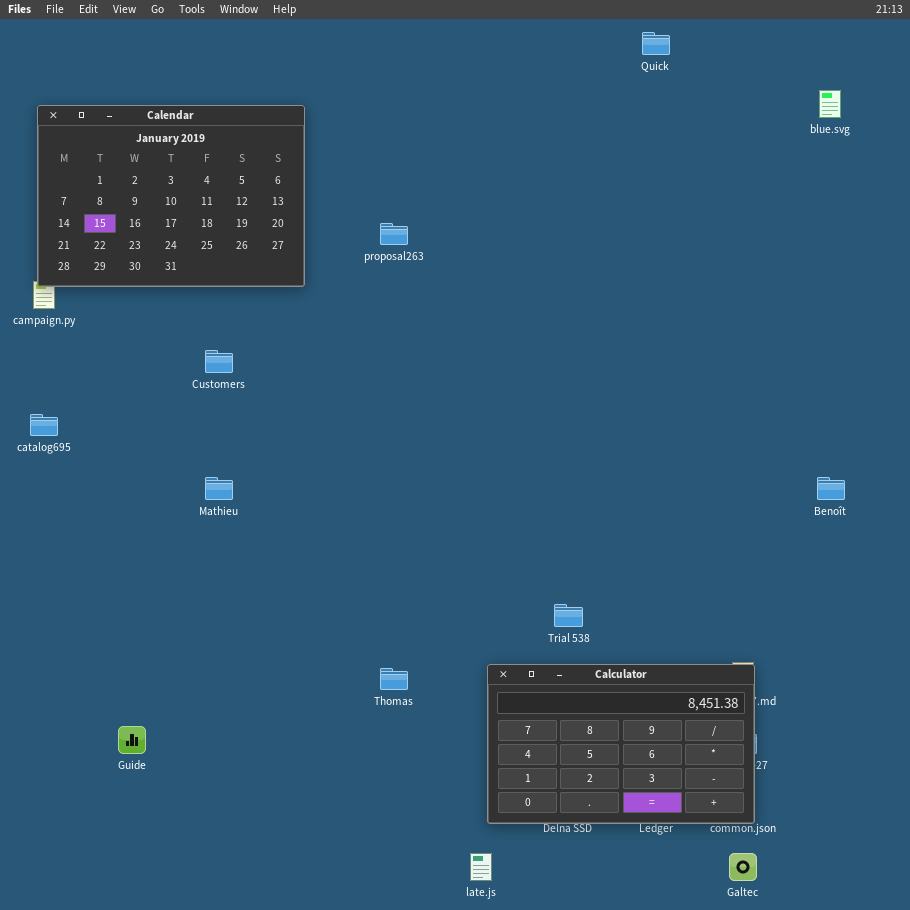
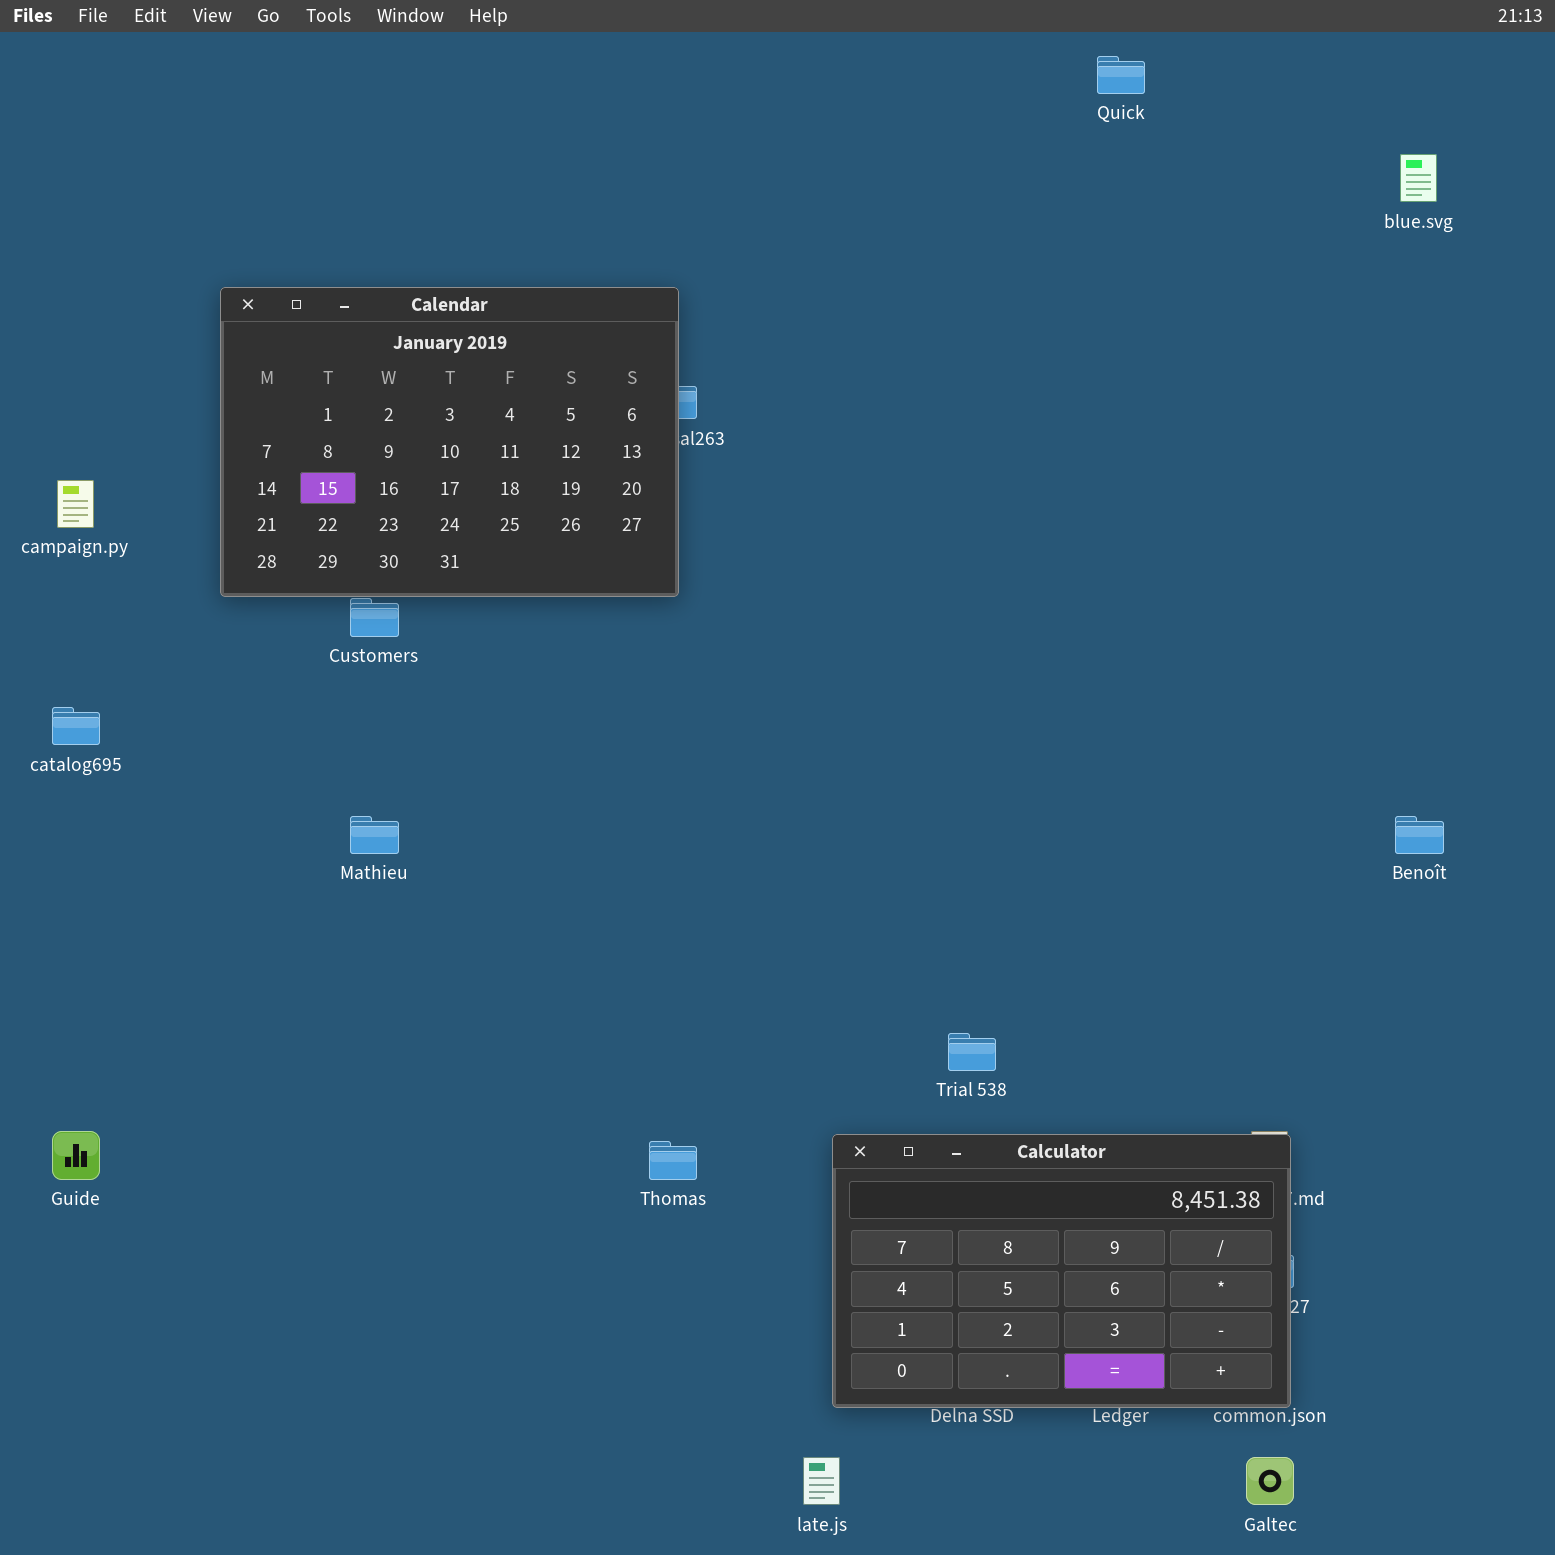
Calendar: [37,105,305,287] -> [220,287,679,597], moved
Guide: [118,726,146,754] -> [52,1131,100,1180], moved

